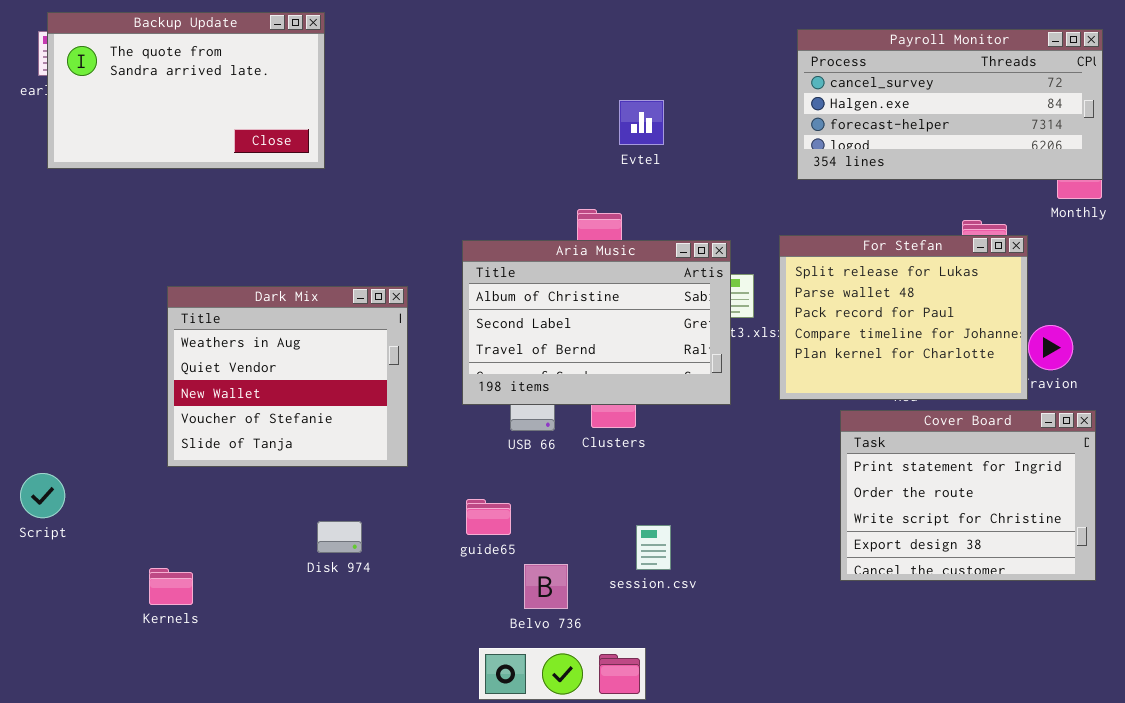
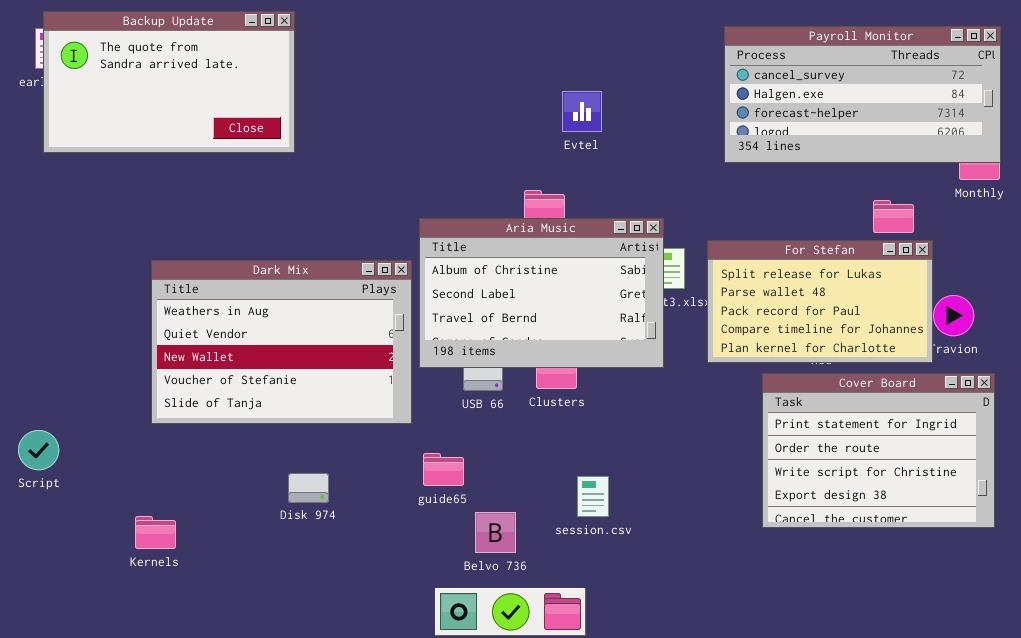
For Stefan: [779,235,1028,400] -> [707,240,933,363], resized
Dark Mix: [167,286,408,467] -> [151,260,412,424], resized

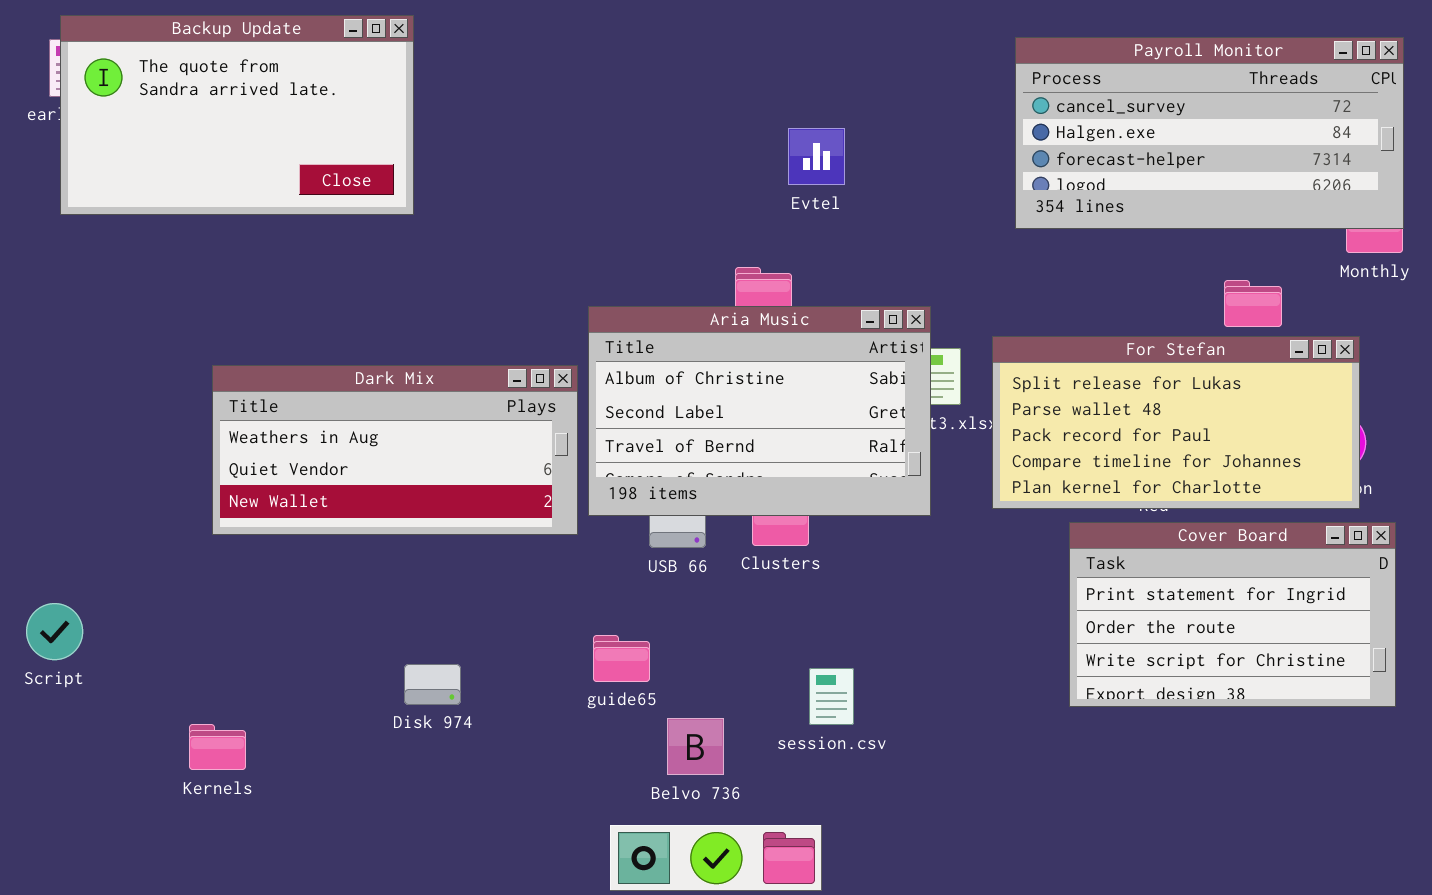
For Stefan: [707,240,933,363] -> [992,336,1360,509], resized
Dark Mix: [151,260,412,424] -> [212,365,578,535], resized
Cover Board: [762,373,995,528] -> [1069,522,1396,707], resized

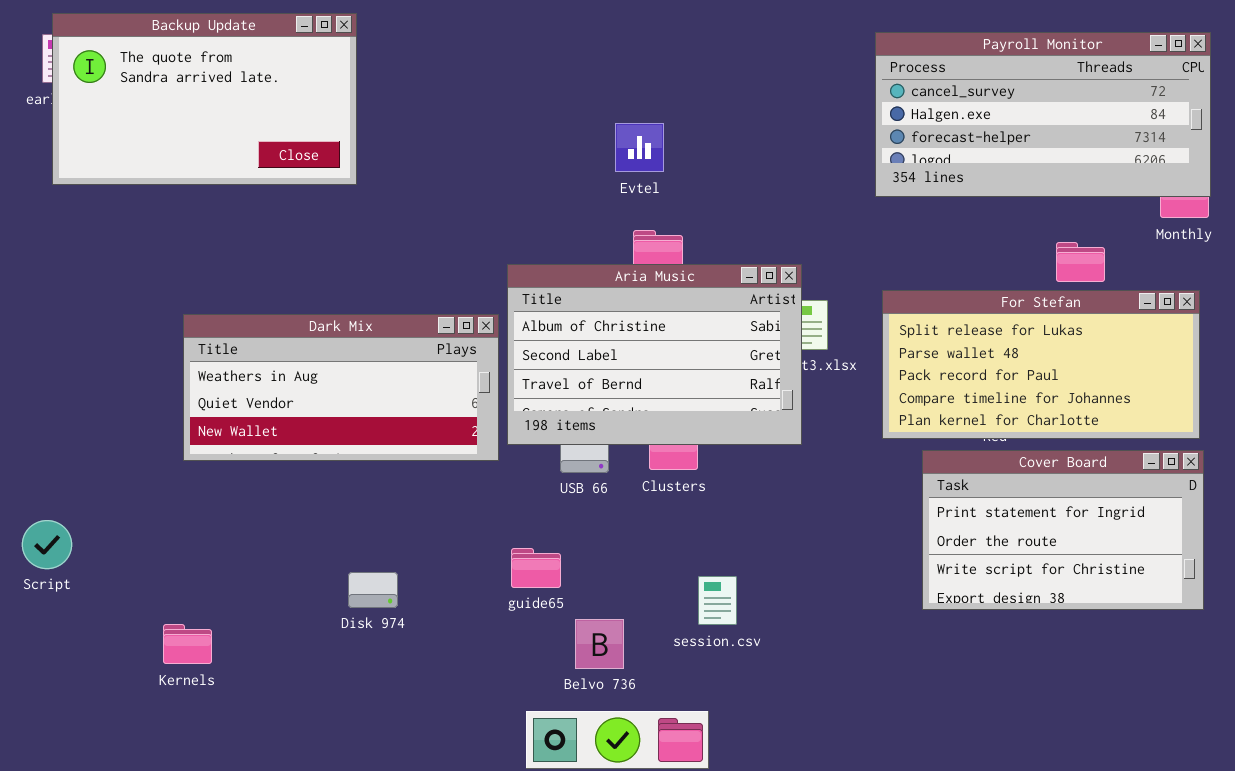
Evtel: [788,128,845,185] -> [615,123,664,172], moved
For Stefan: [992,336,1360,509] -> [882,290,1200,439], moved

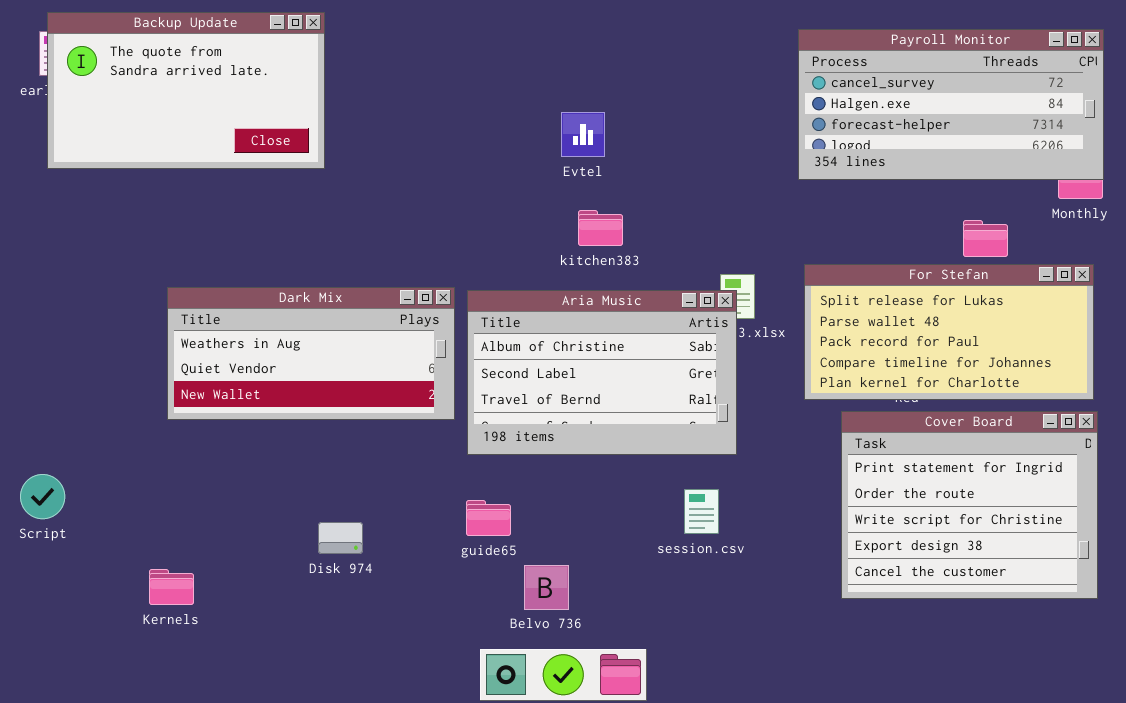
Aria Music: [507,264,802,445] -> [467,290,737,455], moved
Cover Board: [922,450,1204,610] -> [841,411,1098,599], resized
session.csv: [698,576,737,625] -> [684,489,719,534], moved

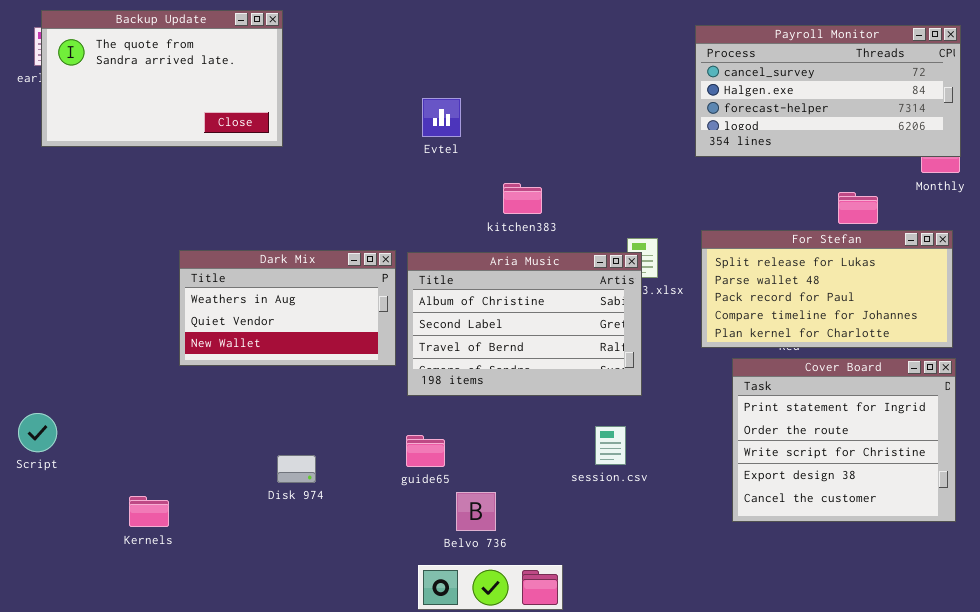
Evtel: [561,112,605,157] -> [422,98,461,137], moved
Dark Mix: [167,287,455,420] -> [179,250,396,366], resized

